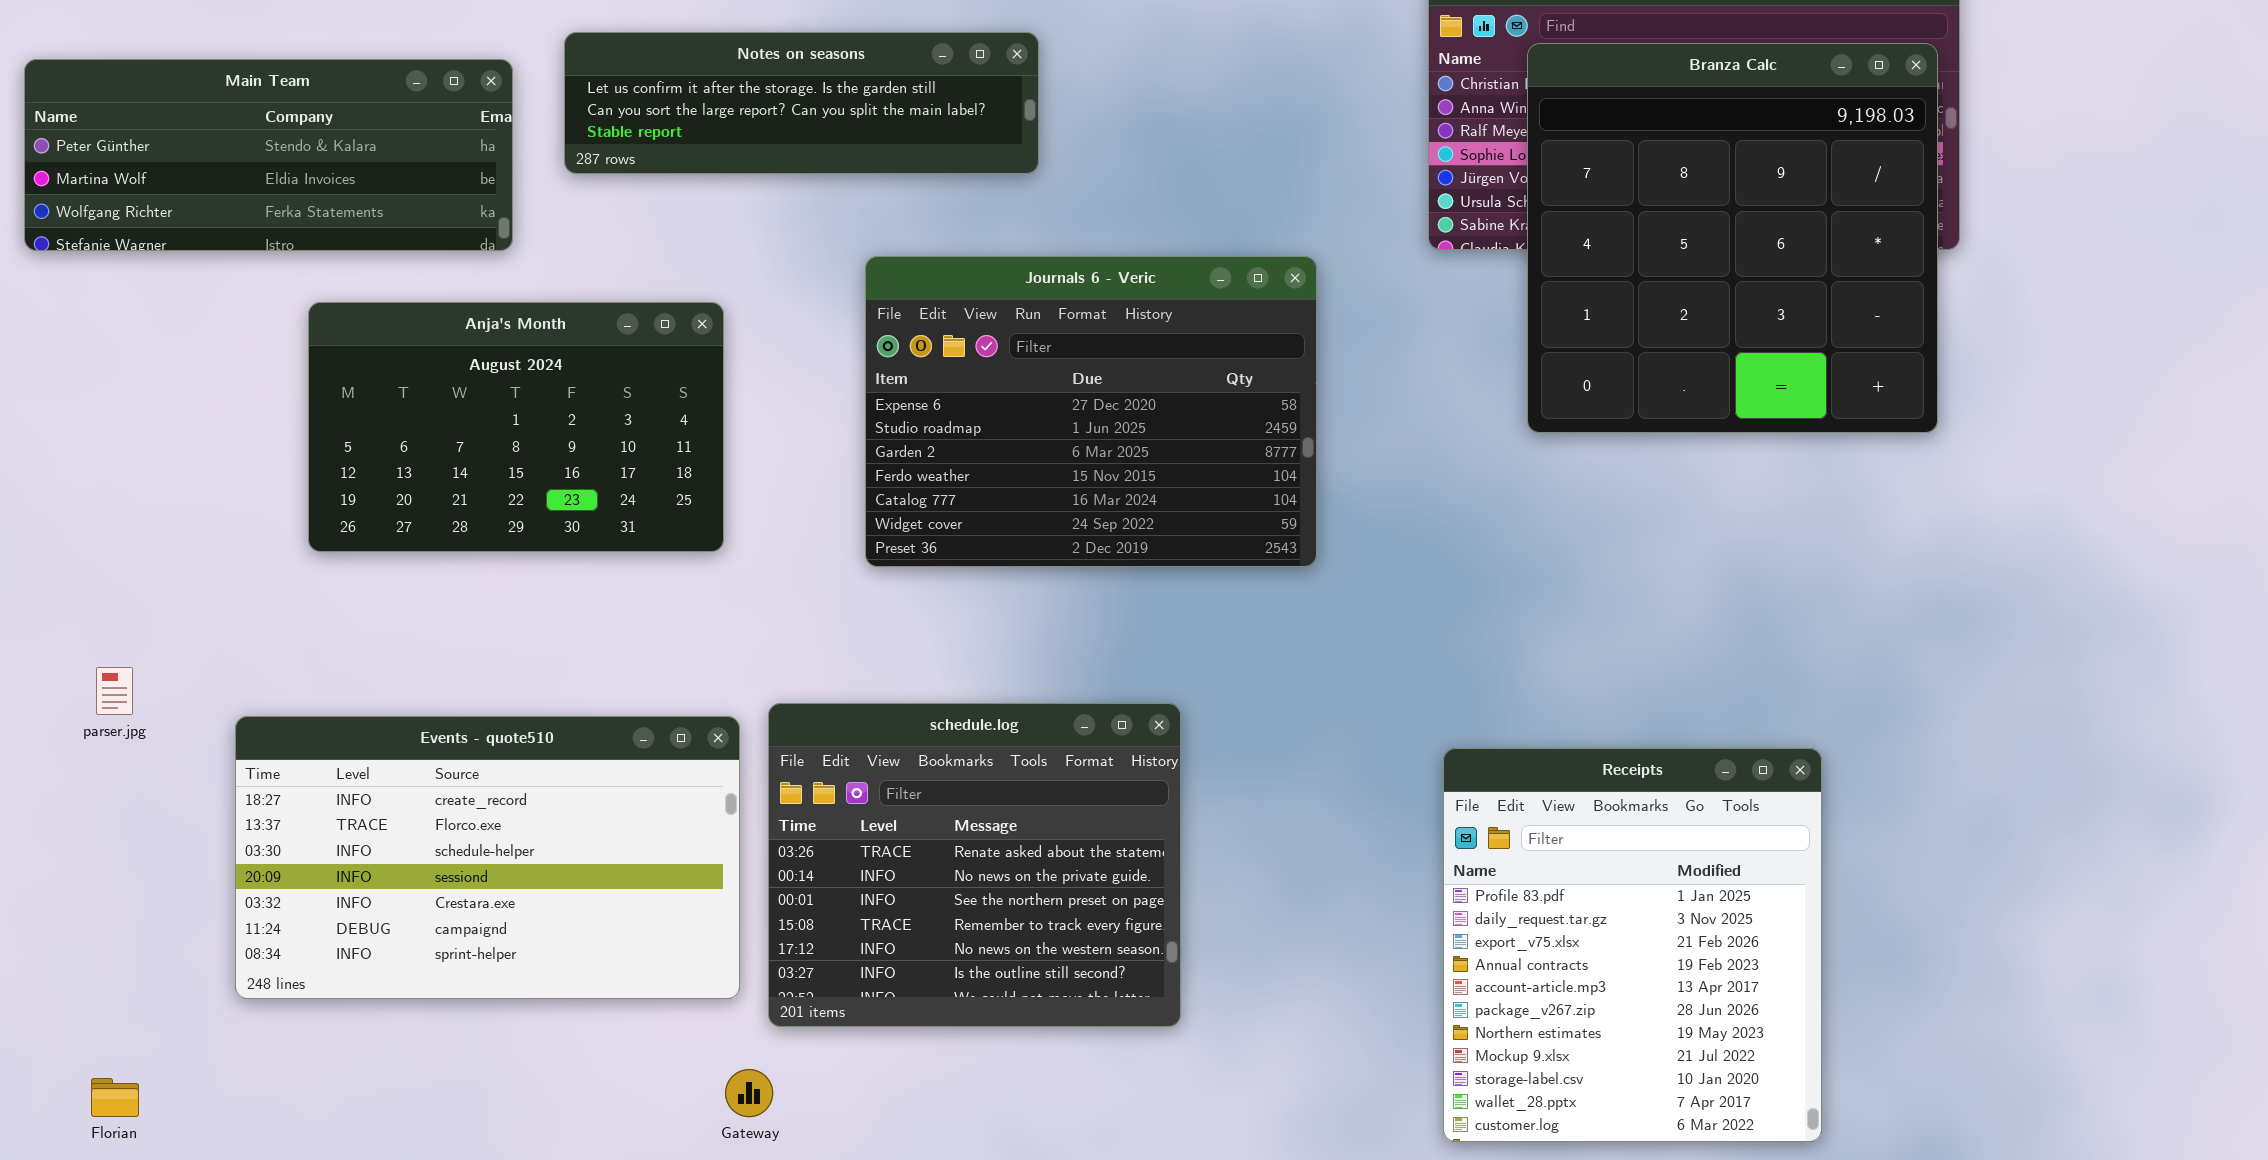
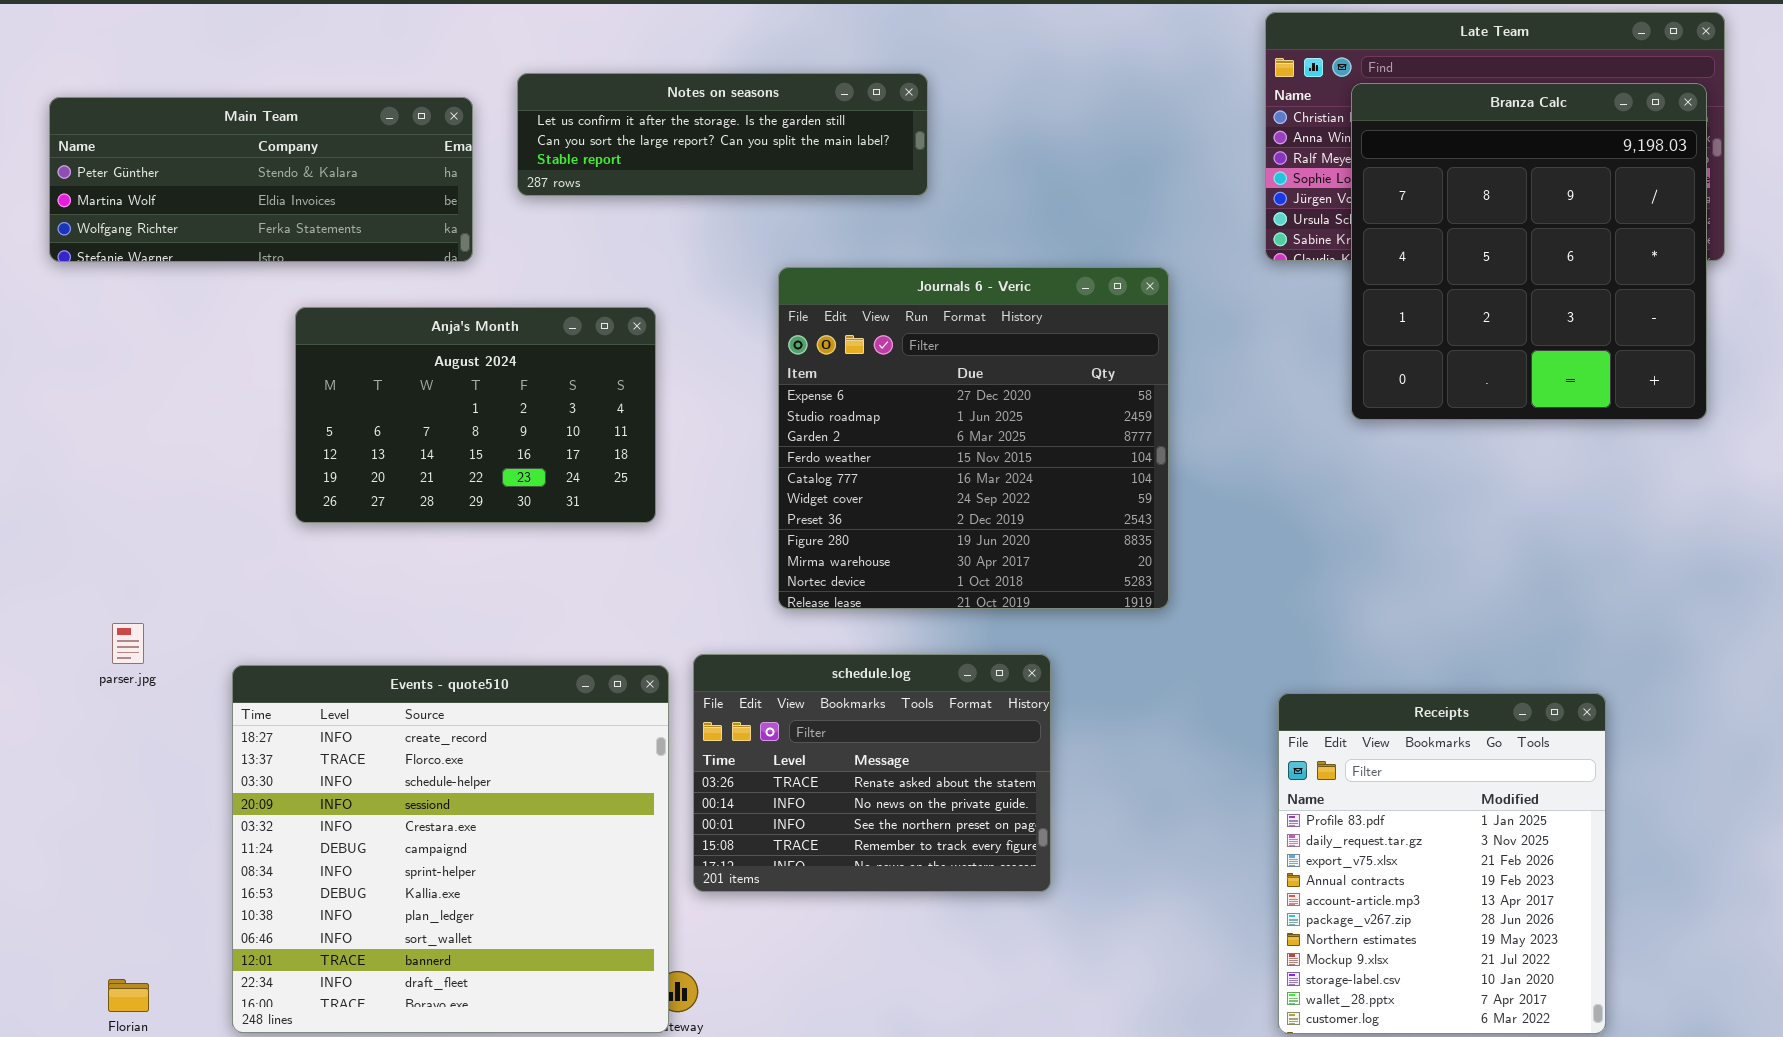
Journals 6 - Veric: [865,256,1317,567] -> [778,267,1169,609], resized
schedule.log: [768,703,1181,1027] -> [693,654,1051,892], resized
Events - quote510: [235,716,740,999] -> [232,665,669,1033], resized

